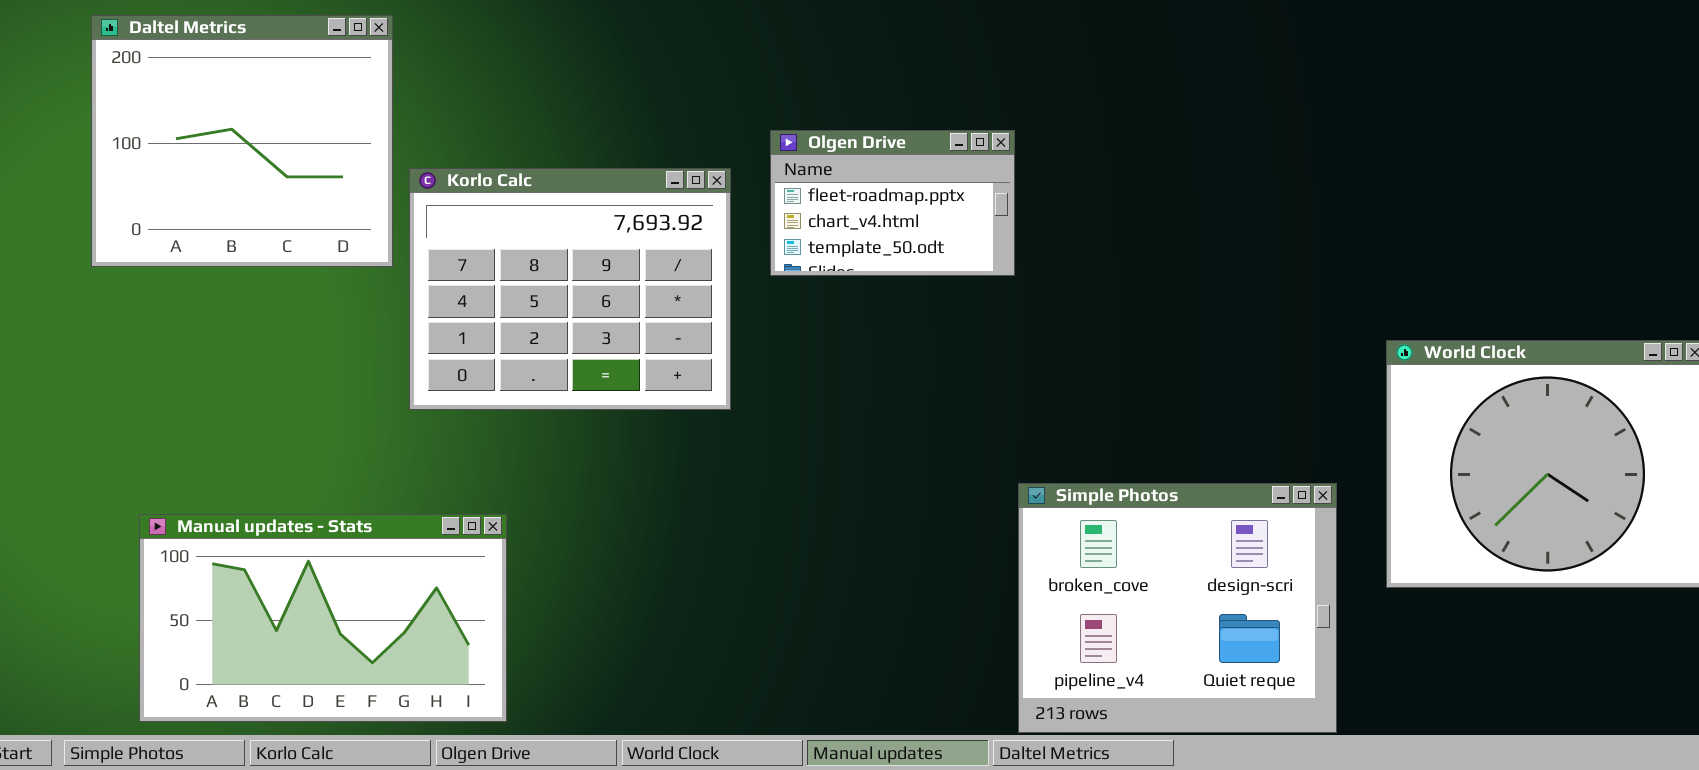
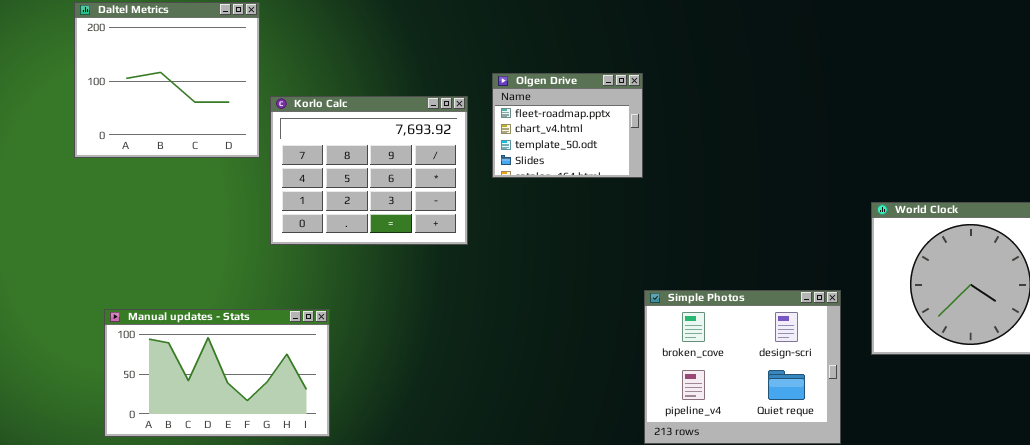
Olgen Drive: [770,130,1015,276] -> [492,73,643,178], resized

